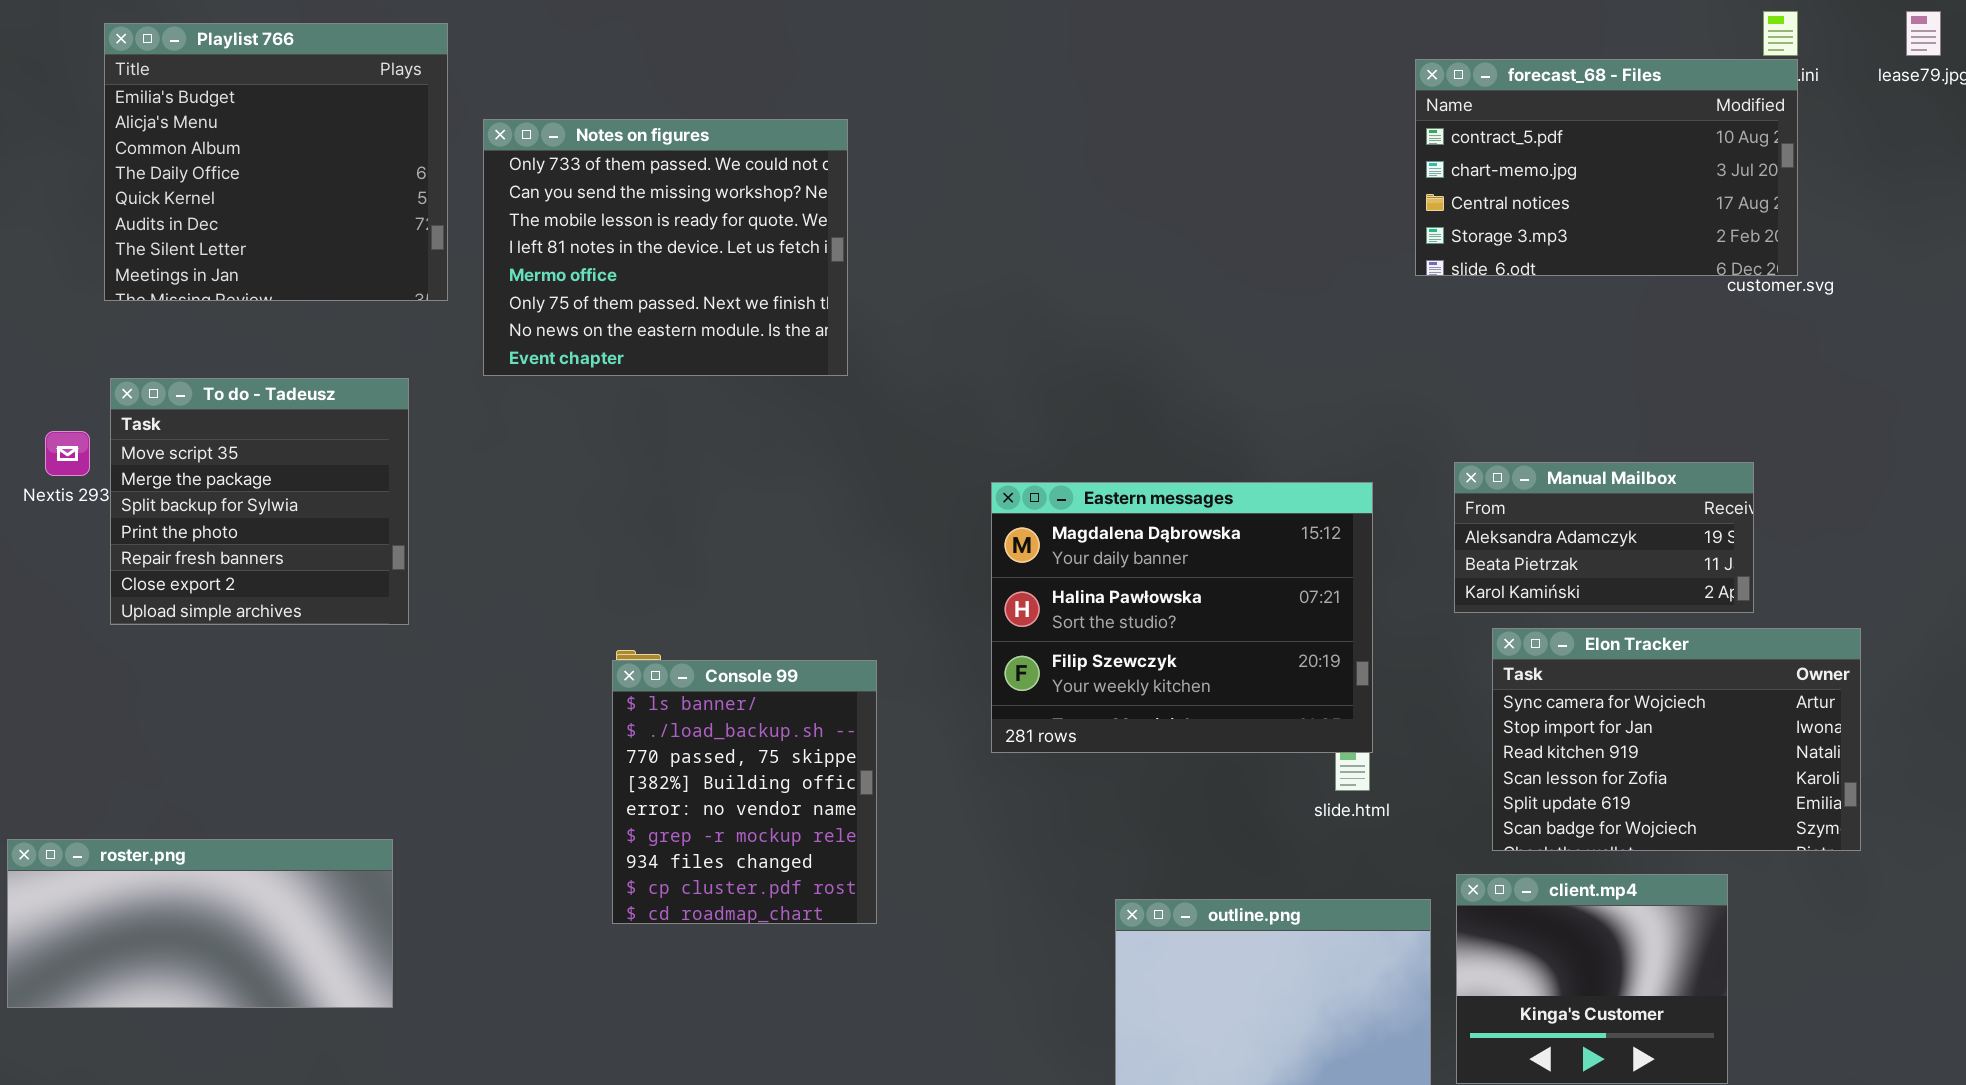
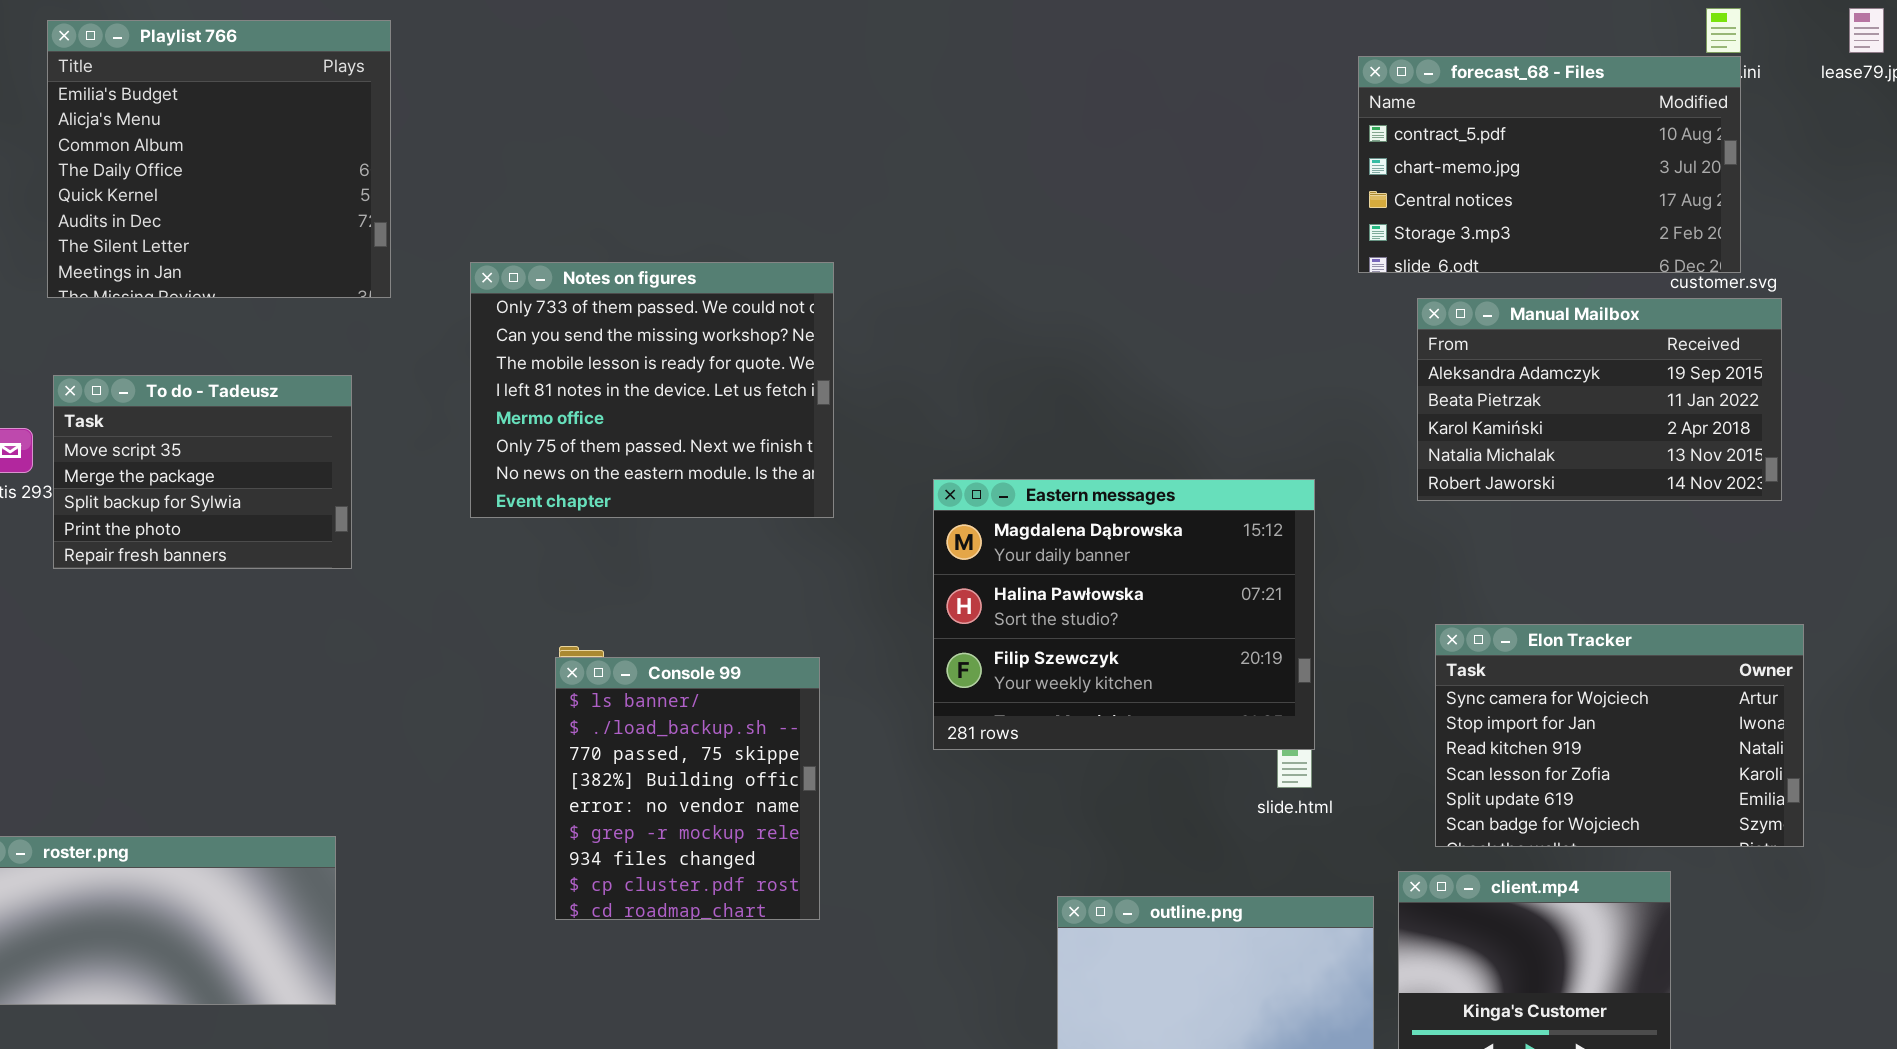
Notes on figures: [483,119,848,376] -> [470,262,834,518], moved
To do - Tadeusz: [110,378,409,625] -> [53,375,352,569], resized
Manual Mailbox: [1454,462,1754,613] -> [1417,298,1782,501], moved, resized

